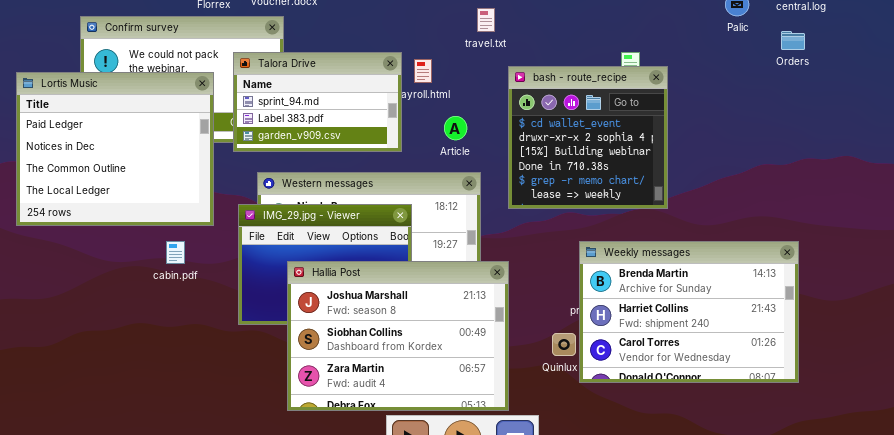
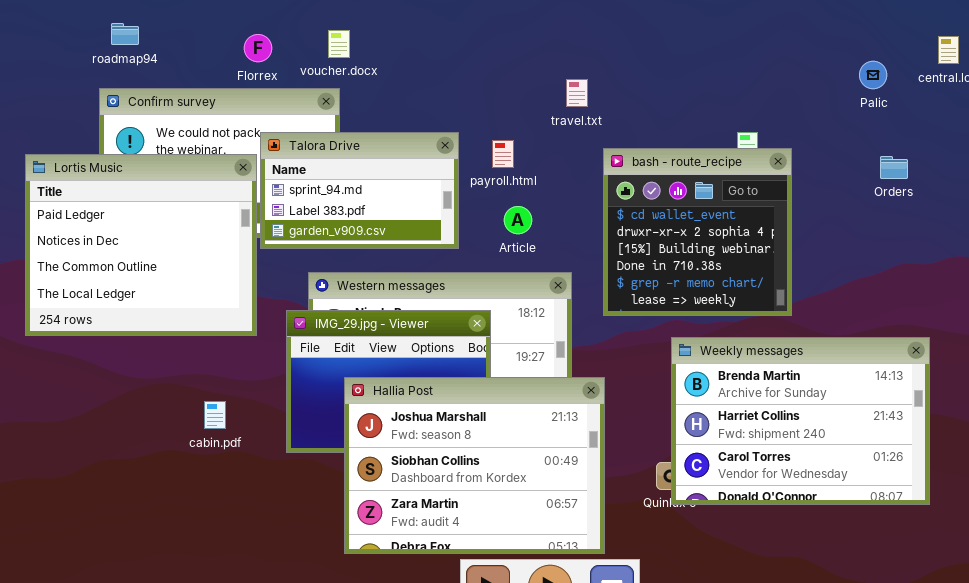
Orders: [781,31,805,50] -> [880,156,908,179], moved
Talora Drive: [233,52,402,152] -> [260,132,459,249], moved
Article: [444,116,467,140] -> [504,206,532,234], moved
cabin.pdf: [166,241,185,264] -> [204,401,226,429], moved
Weekly messages: [579,241,799,383] -> [671,337,930,505], moved

